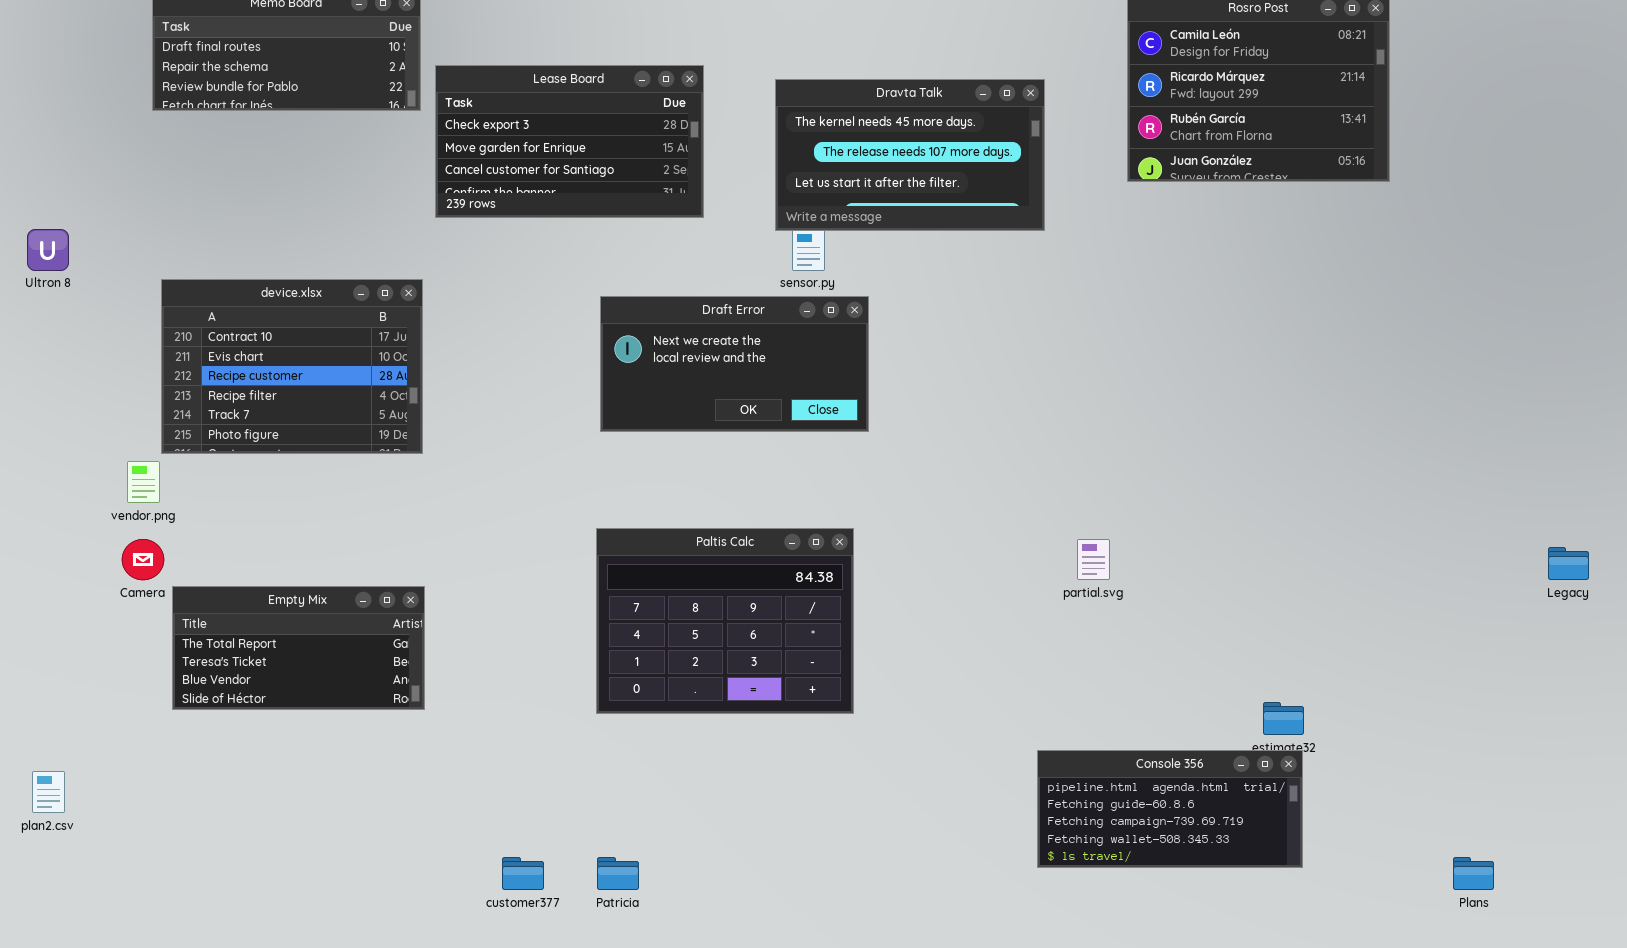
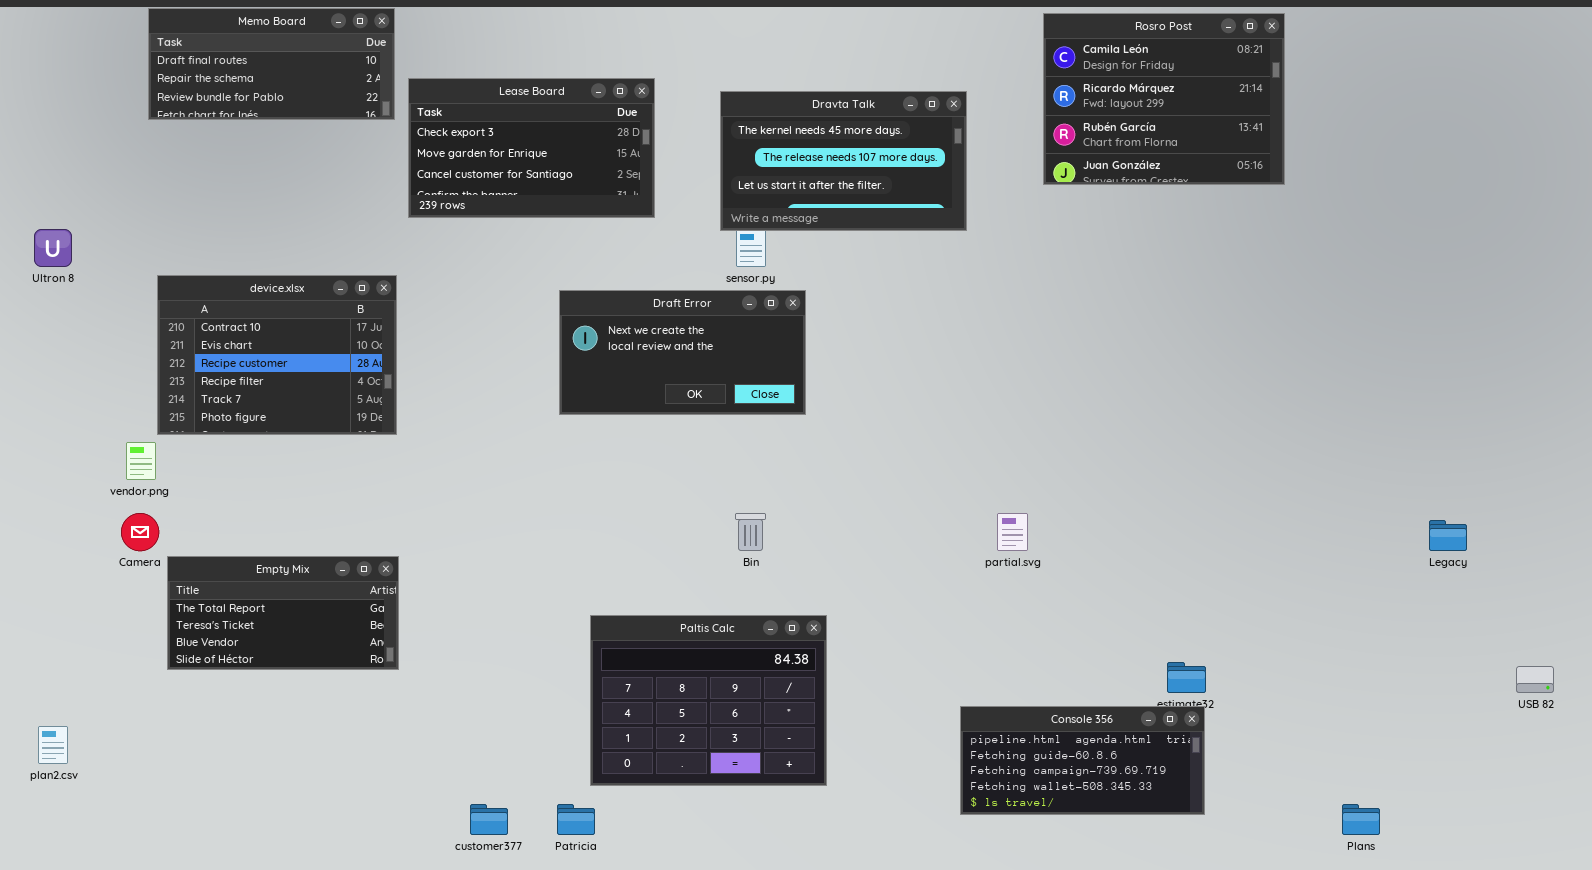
Paltis Calc: [596,528,854,714] -> [590,615,827,786], moved

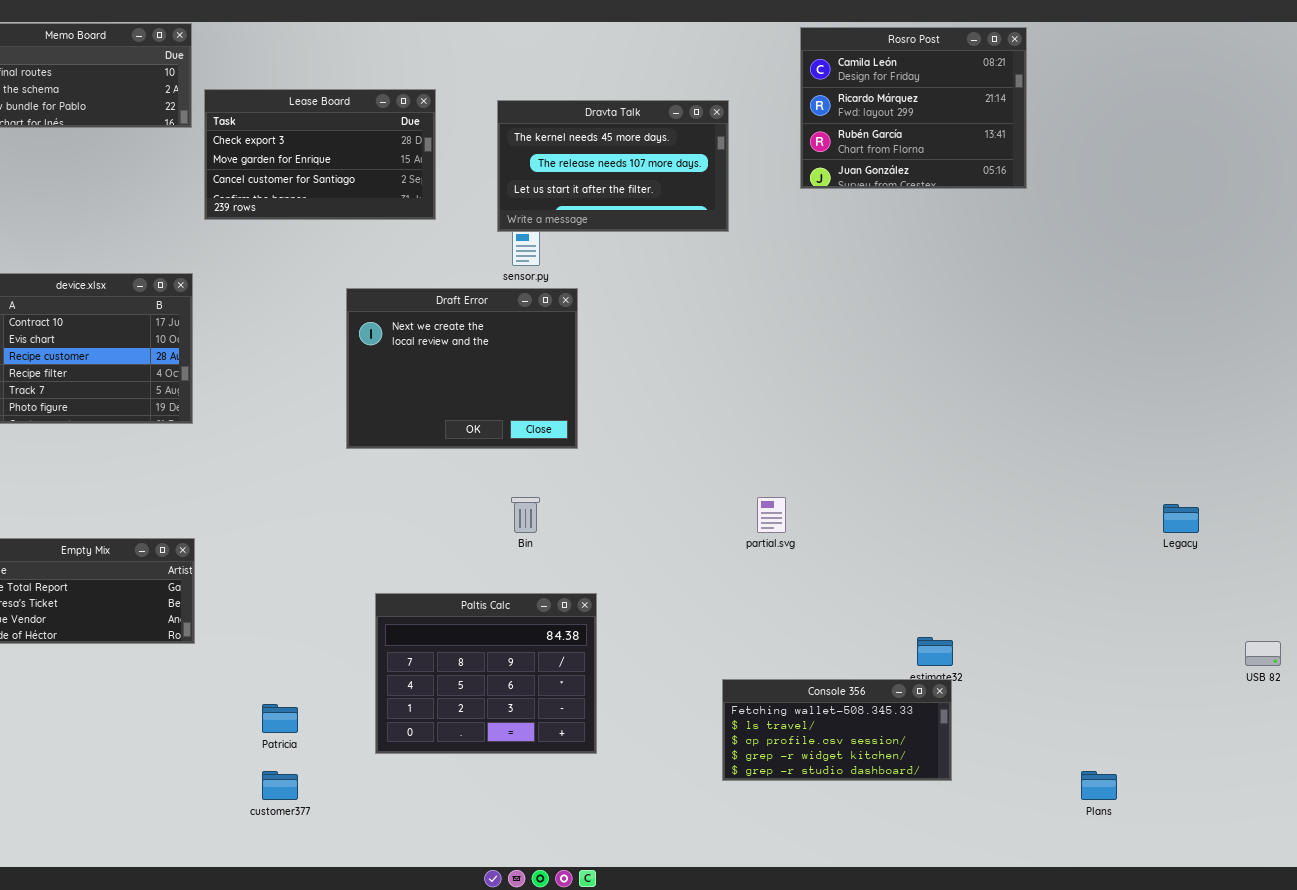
Draft Error: [559,290,806,415] -> [346,288,578,449], resized
Console 356: [960,706,1205,815] -> [722,679,952,781], scrolled down 3 rows
Patricia: [557,804,595,835] -> [262,704,298,733], moved

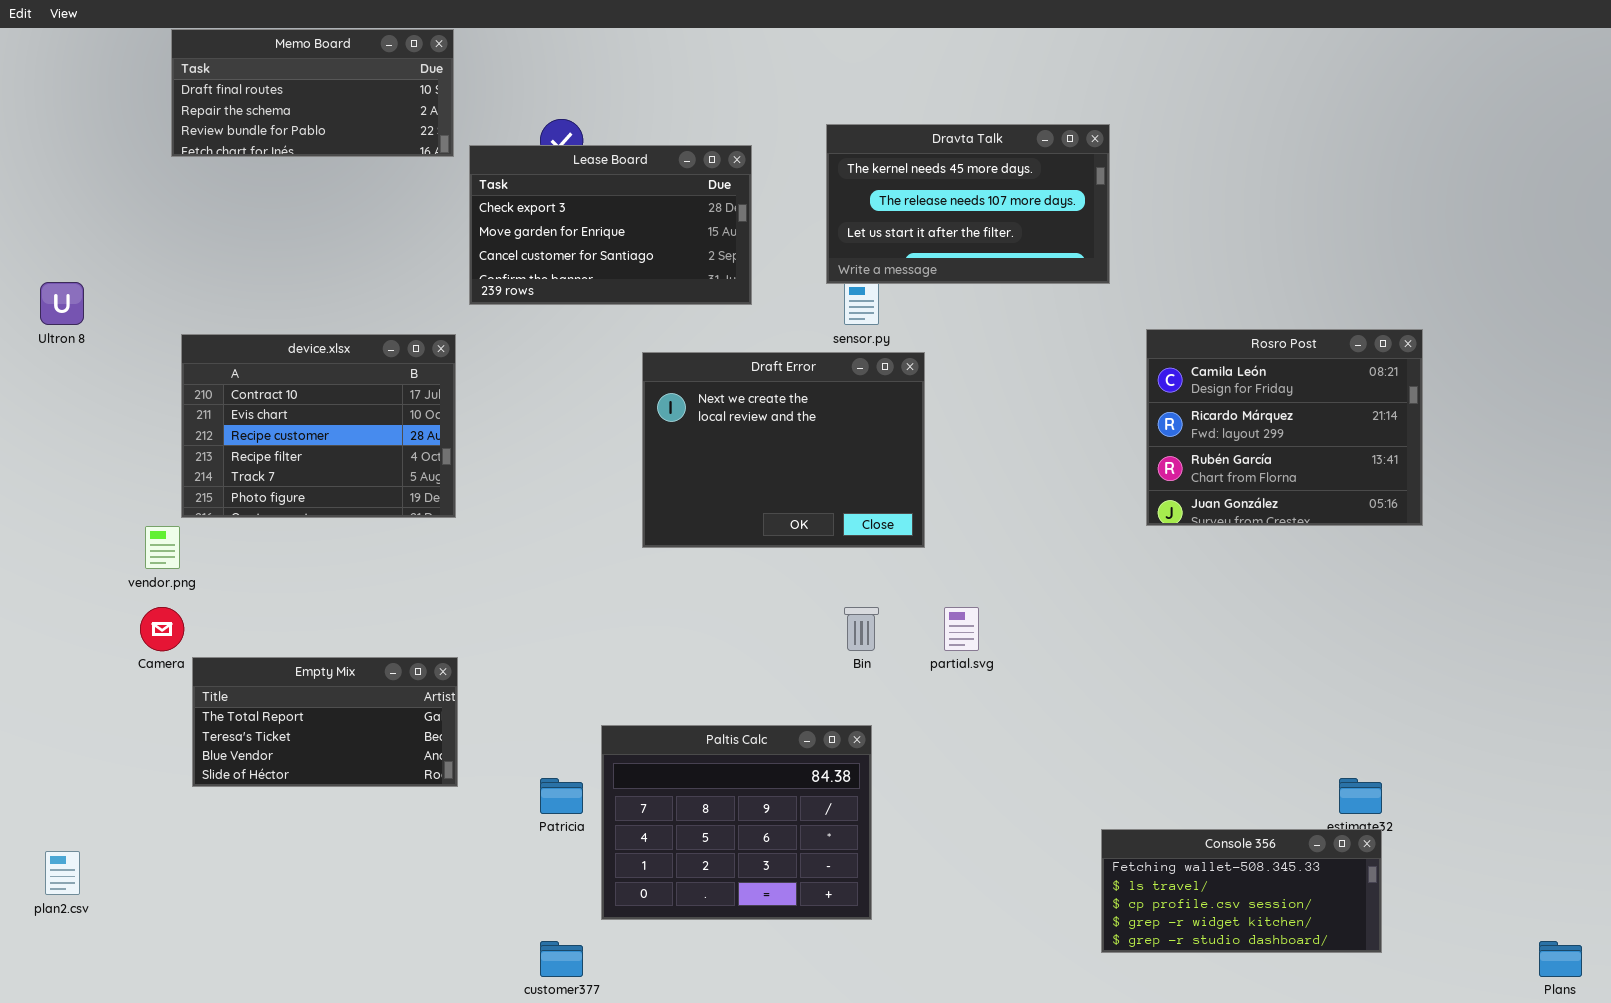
Rosro Post: [800,27,1027,189] -> [1146,329,1423,526], moved
Lease Board: [204,89,436,220] -> [469,145,752,305], moved
partial.svg: [757,497,786,533] -> [944,607,979,651], moved
Paltis Calc: [375,593,597,754] -> [601,725,872,920], moved
Patricia: [262,704,298,733] -> [540,778,583,814], moved

